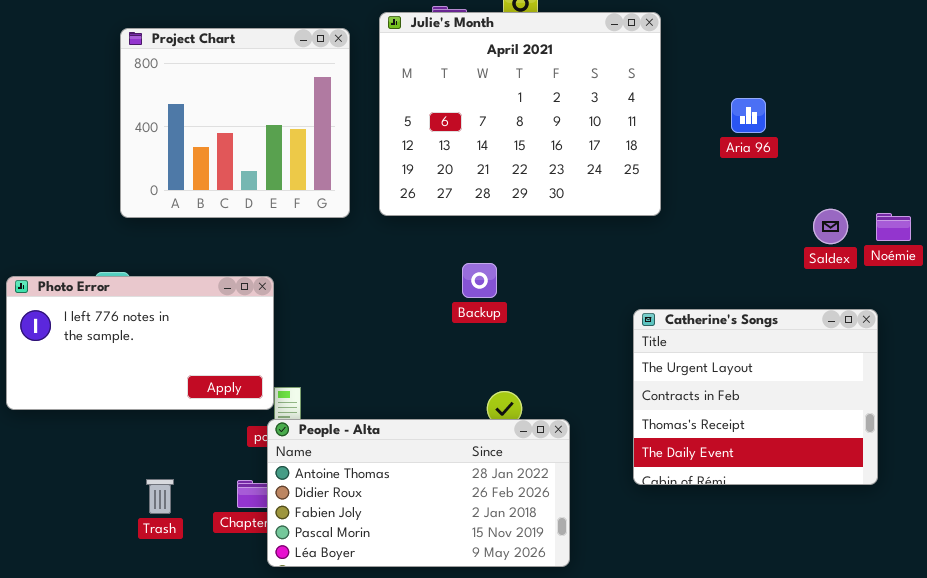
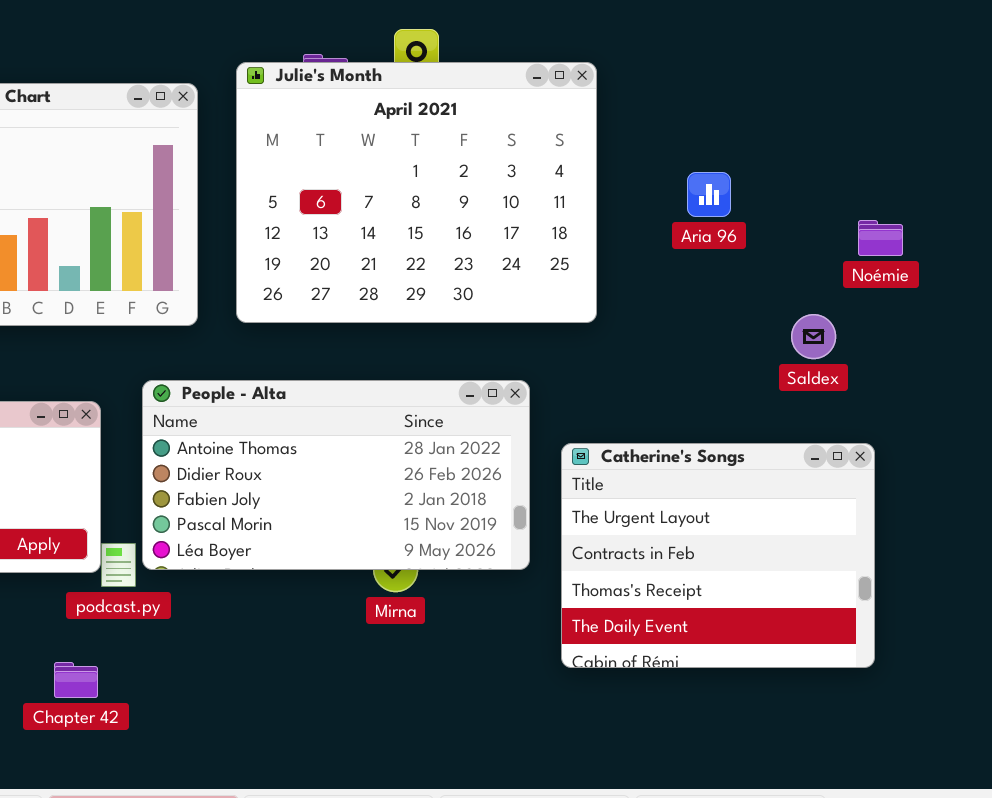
Noémie: [876,213,911,241] -> [858,220,903,256], moved
People - Alta: [267,419,570,567] -> [142,380,530,570], moved

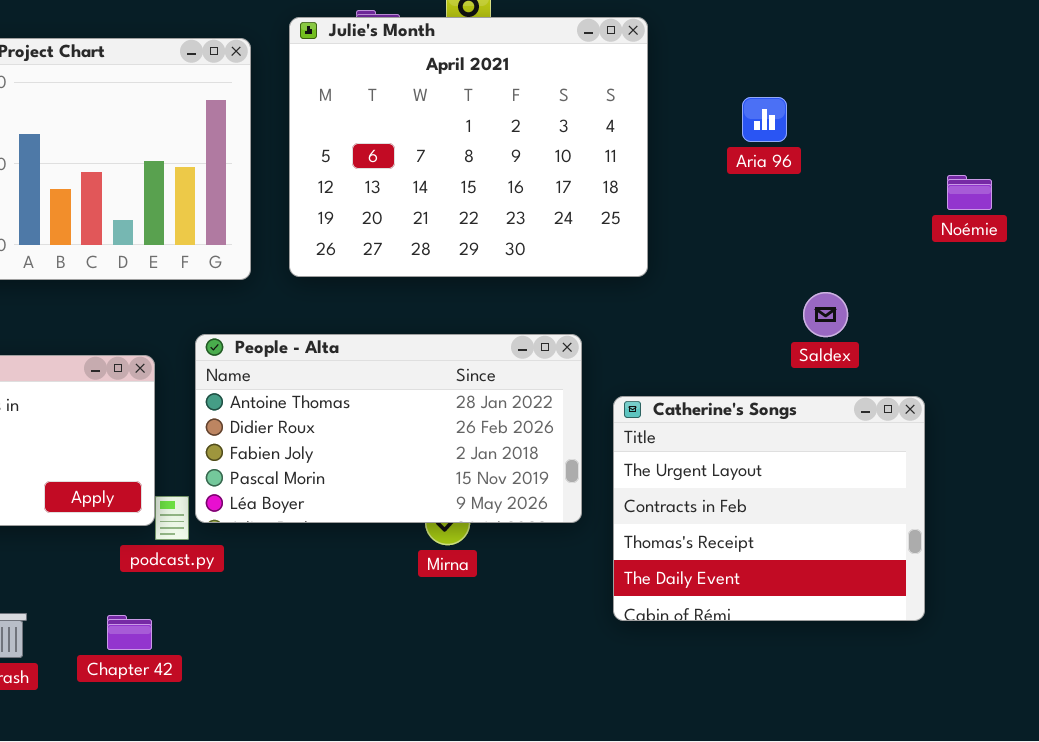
Aria 96: [687,172,731,217] -> [742,97,787,142], moved
Noémie: [858,220,903,256] -> [947,175,992,210], moved
Saldex: [791,314,836,359] -> [803,292,848,337], moved

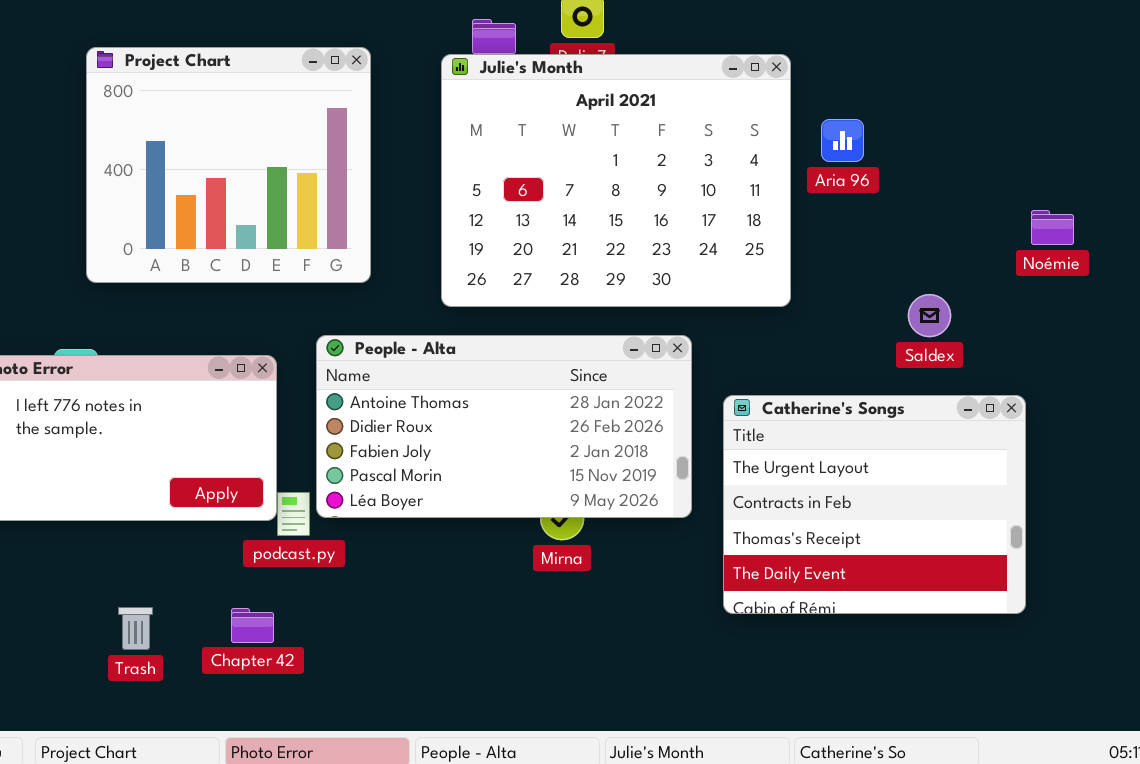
Julie's Month: [289,17,648,277] -> [441,54,791,307], moved
Aria 96: [742,97,787,142] -> [821,119,864,162], moved
Noémie: [947,175,992,210] -> [1031,210,1074,245], moved

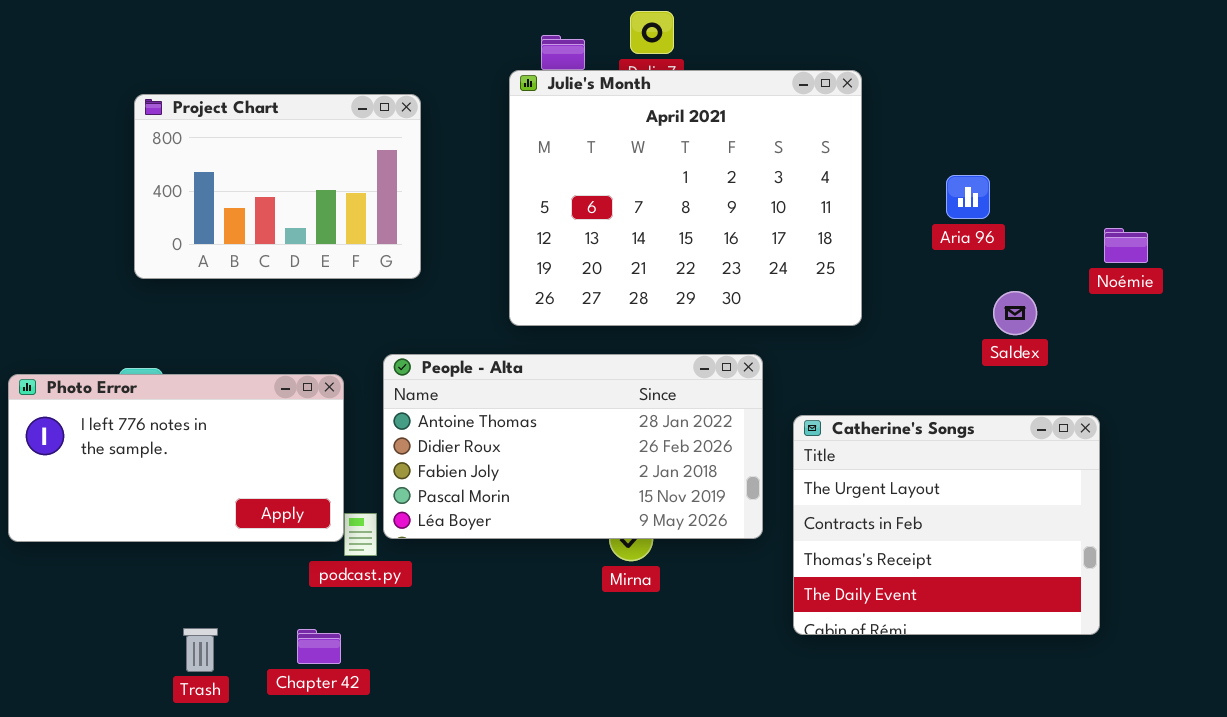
Project Chart: [86,47,371,283] -> [134,94,421,279], moved, resized
Aria 96: [821,119,864,162] -> [946,175,990,219], moved
Saldex: [908,294,951,337] -> [993,291,1037,335], moved

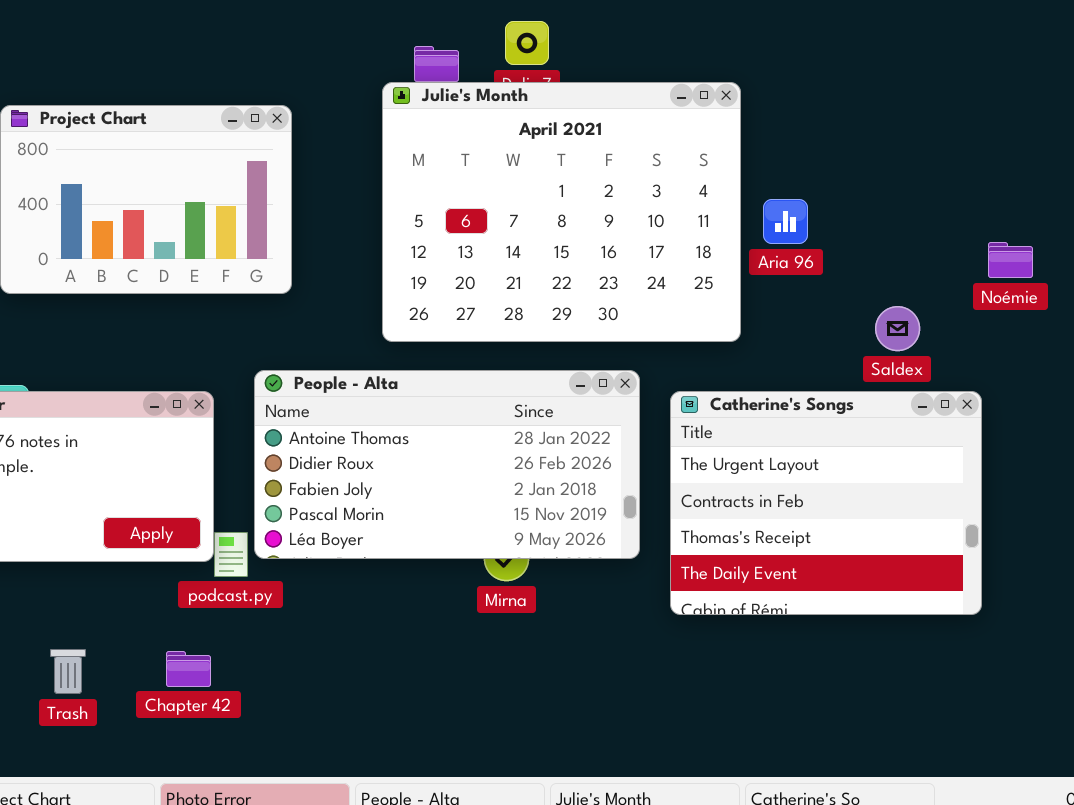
Aria 96: [946,175,990,219] -> [763,199,808,244], moved
Catherine's Songs: [793,415,1100,635] -> [670,391,982,615], moved

